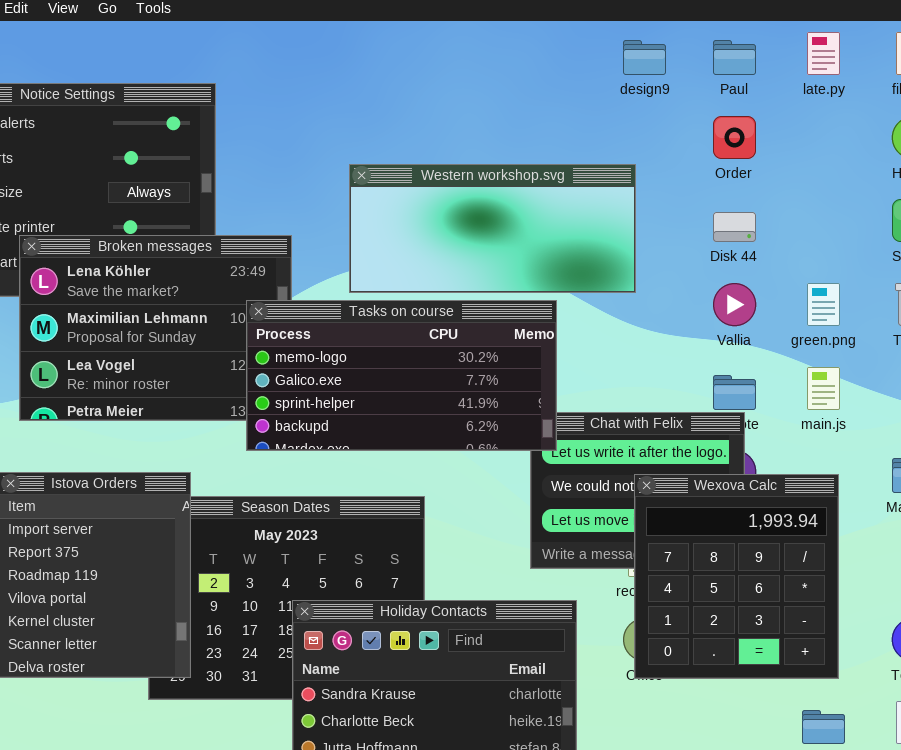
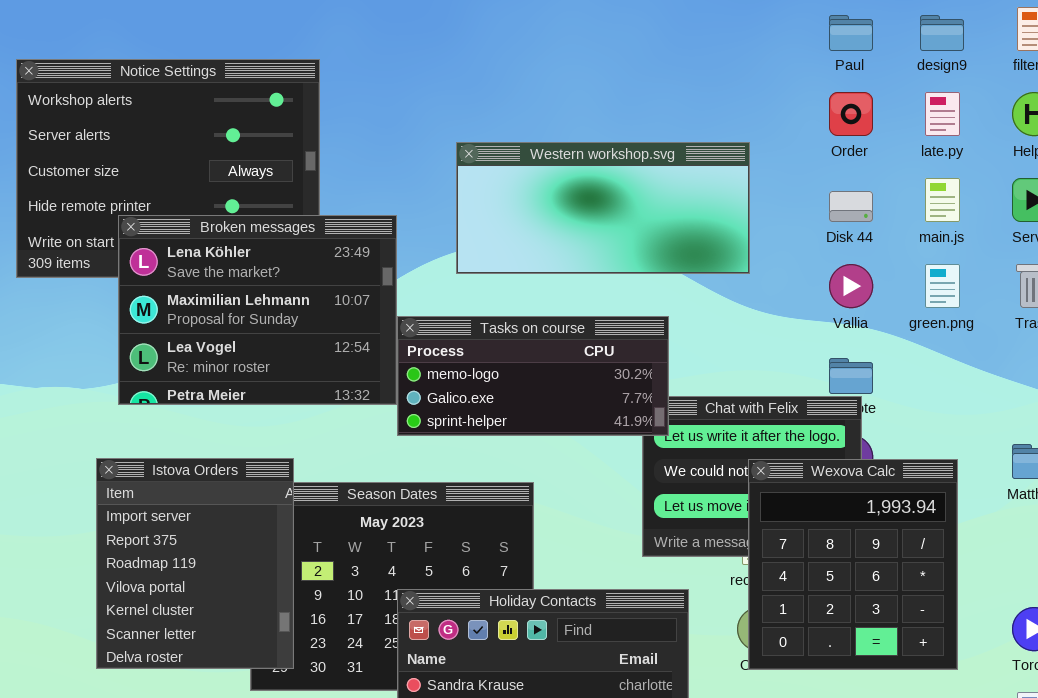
late.py: [807,32,840,75] -> [925,92,960,136], moved
design9: [623,40,666,75] -> [920,15,964,51], moved
Tasks on course: [246,300,557,451] -> [397,316,669,436], resized
main.js: [807,367,840,410] -> [925,178,960,222], moved

